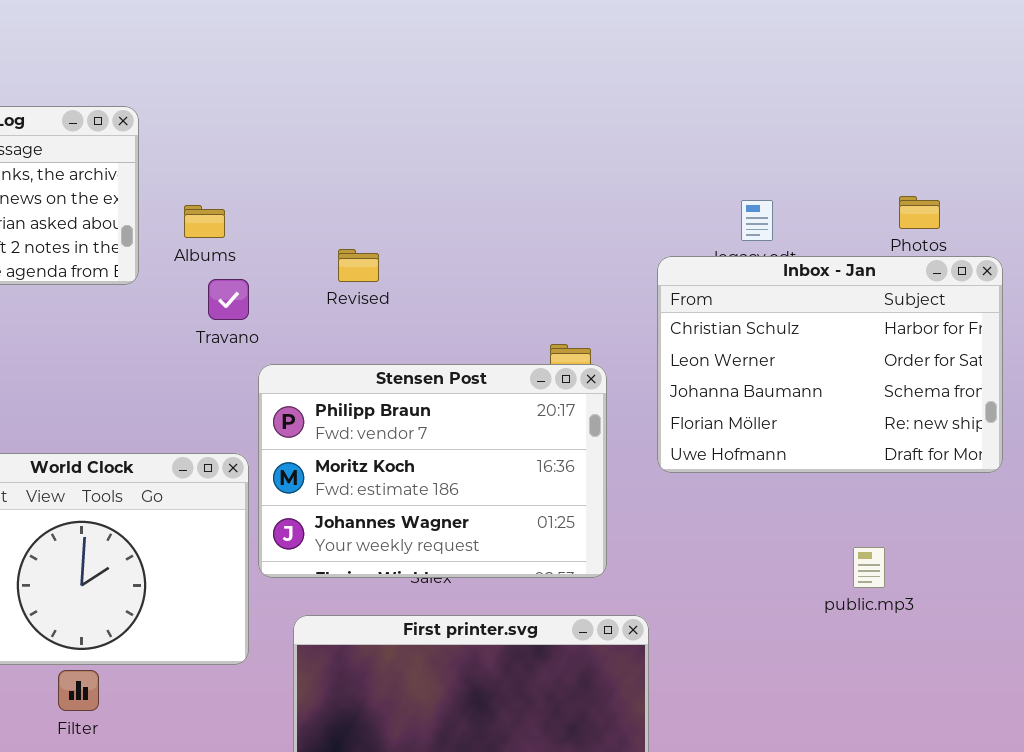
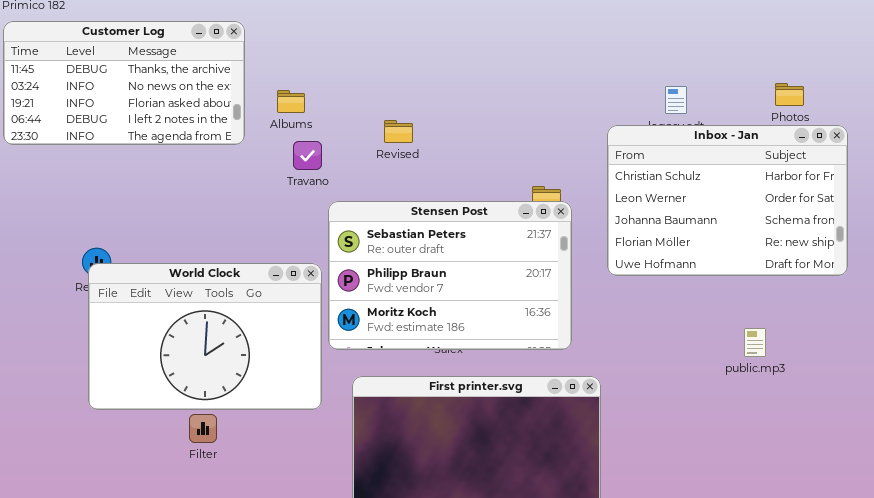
Stensen Post: [258,364,607,578] -> [328,201,572,350], scrolled up 1 row

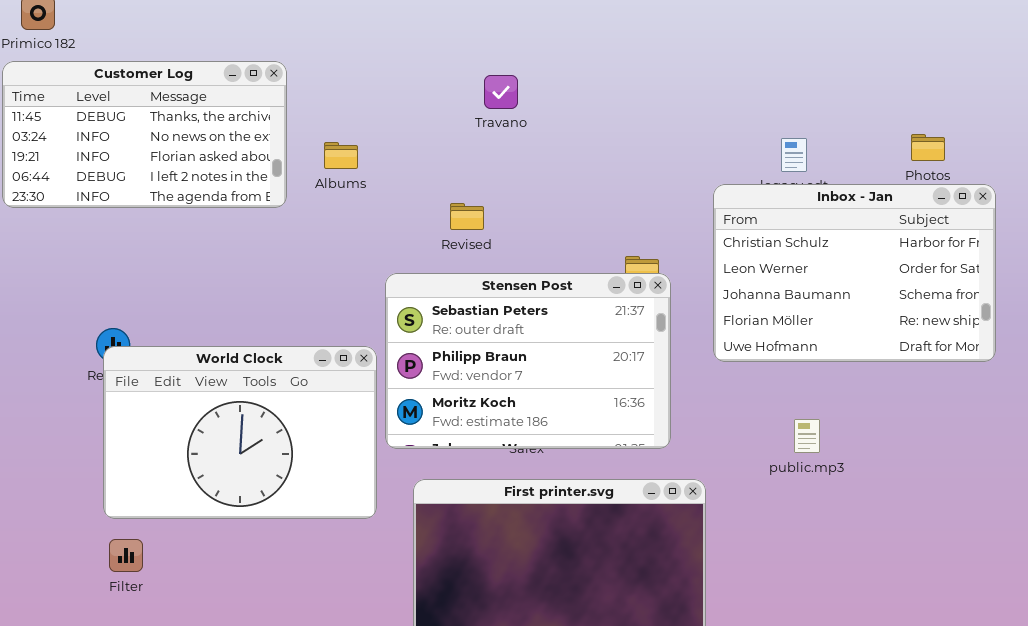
Revised: [384,120,413,143] -> [450,203,484,230], moved
Travano: [293,141,322,170] -> [484,75,518,109], moved
public.mp3: [744,328,766,357] -> [794,419,820,453], moved
Filter: [189,414,217,443] -> [109,539,143,572], moved

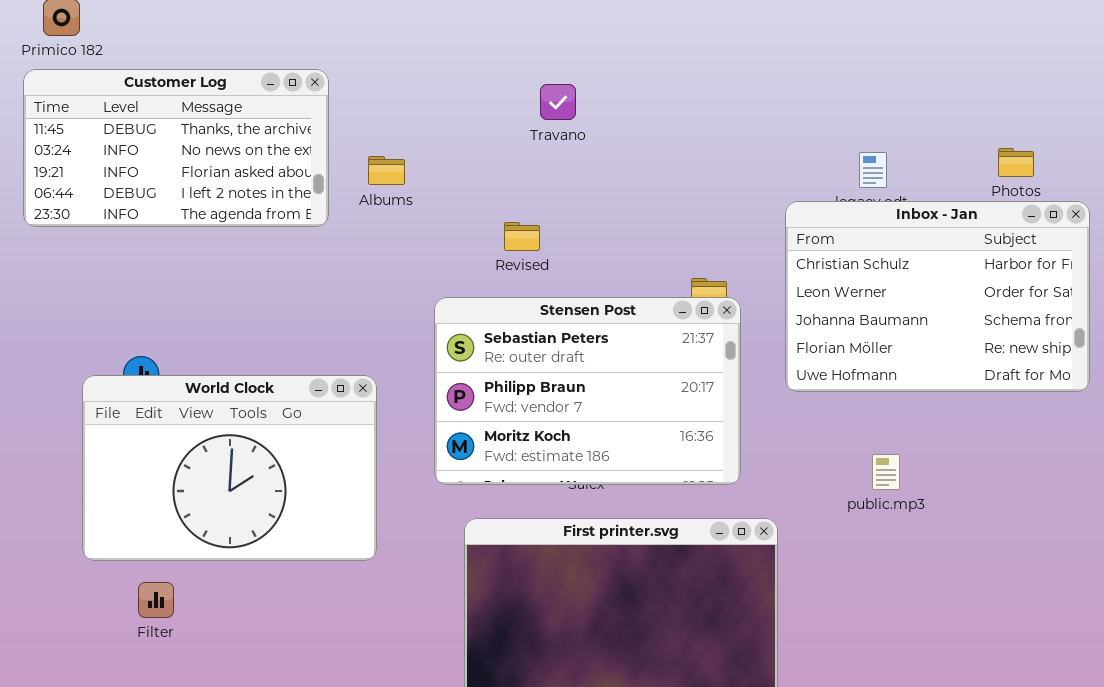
World Clock: [103,346,377,519] -> [82,375,377,561], moved

